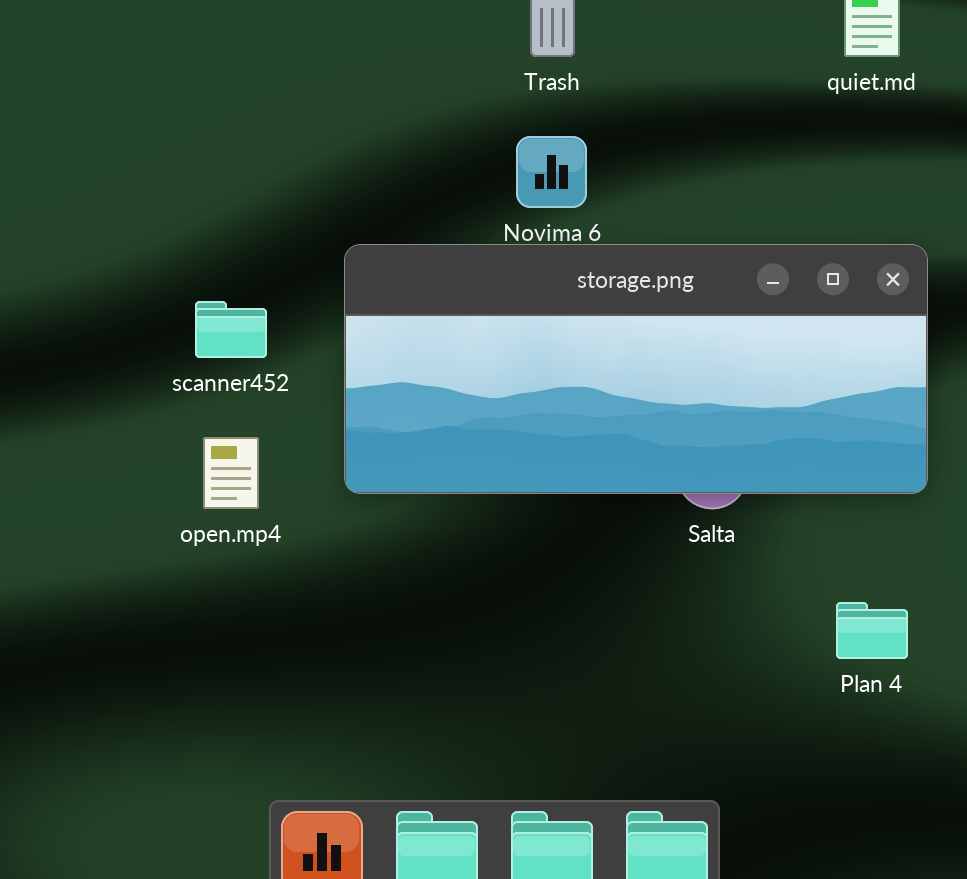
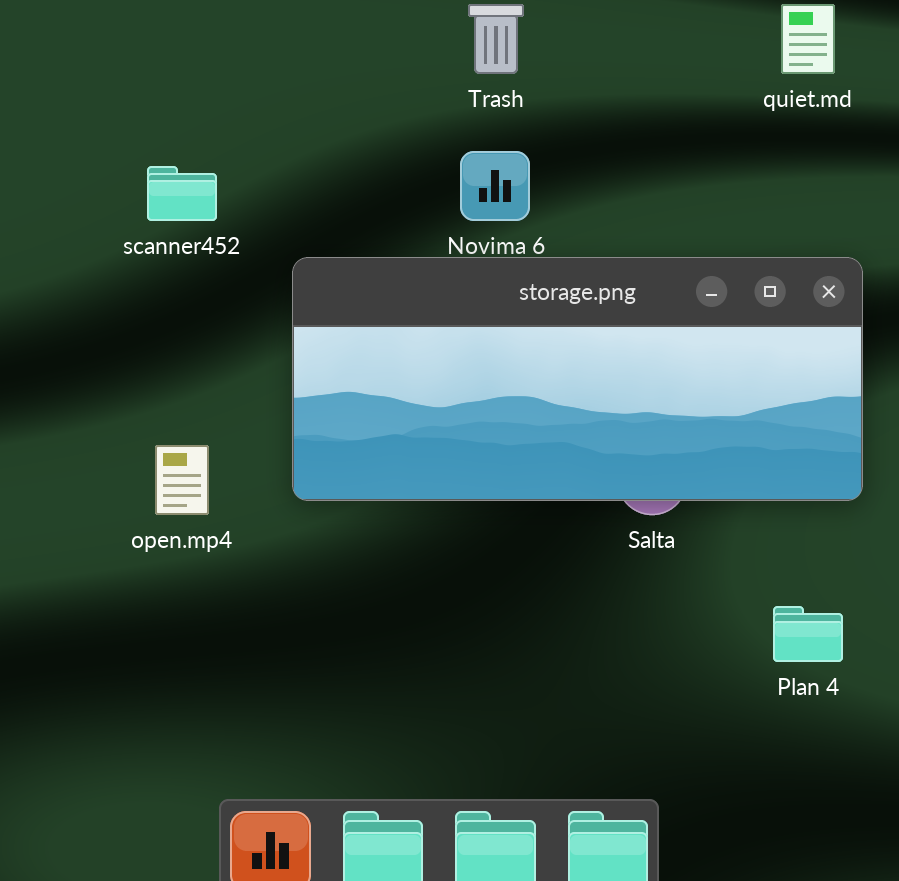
scanner452: [195,301,267,358] -> [147,166,217,221], moved

